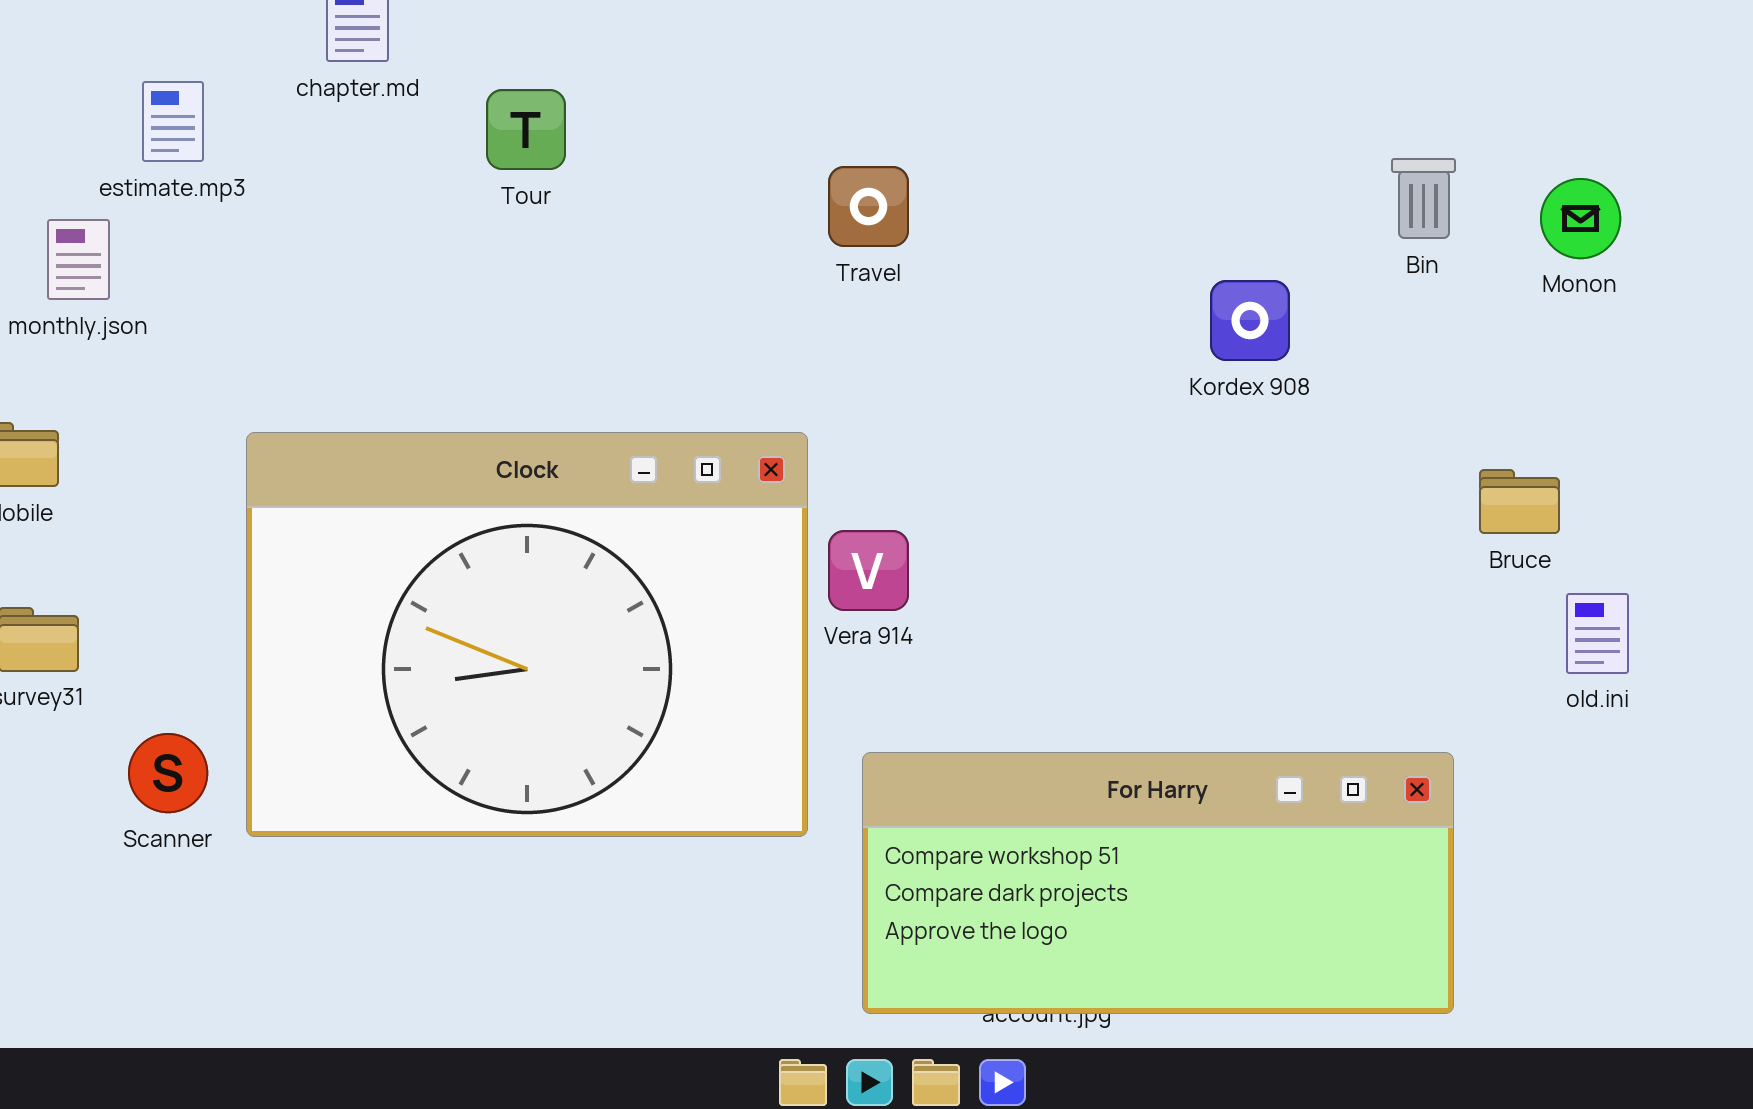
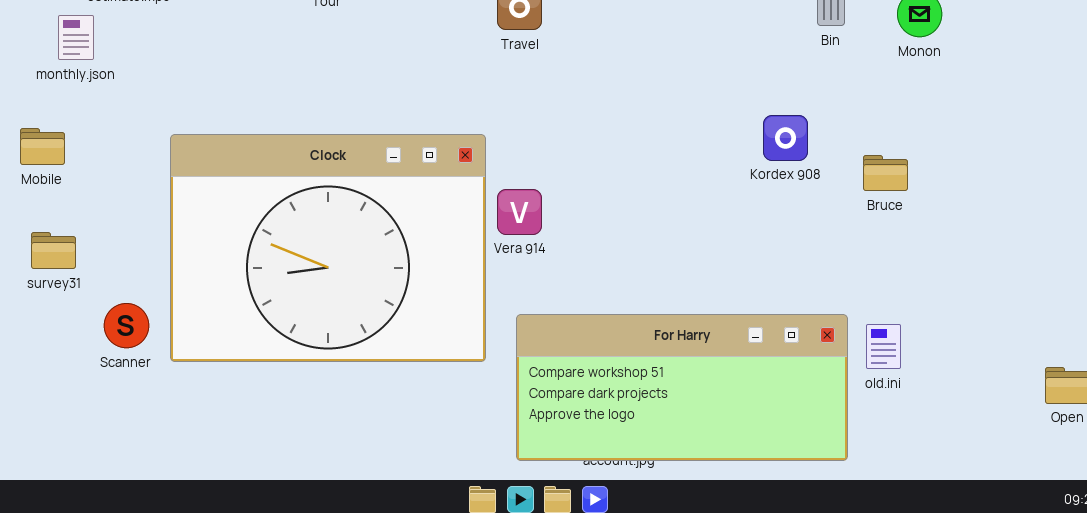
Kordex 908: [1210,280,1290,361] -> [763,115,808,161], moved
old.ini: [1566,593,1629,674] -> [866,324,901,369], moved

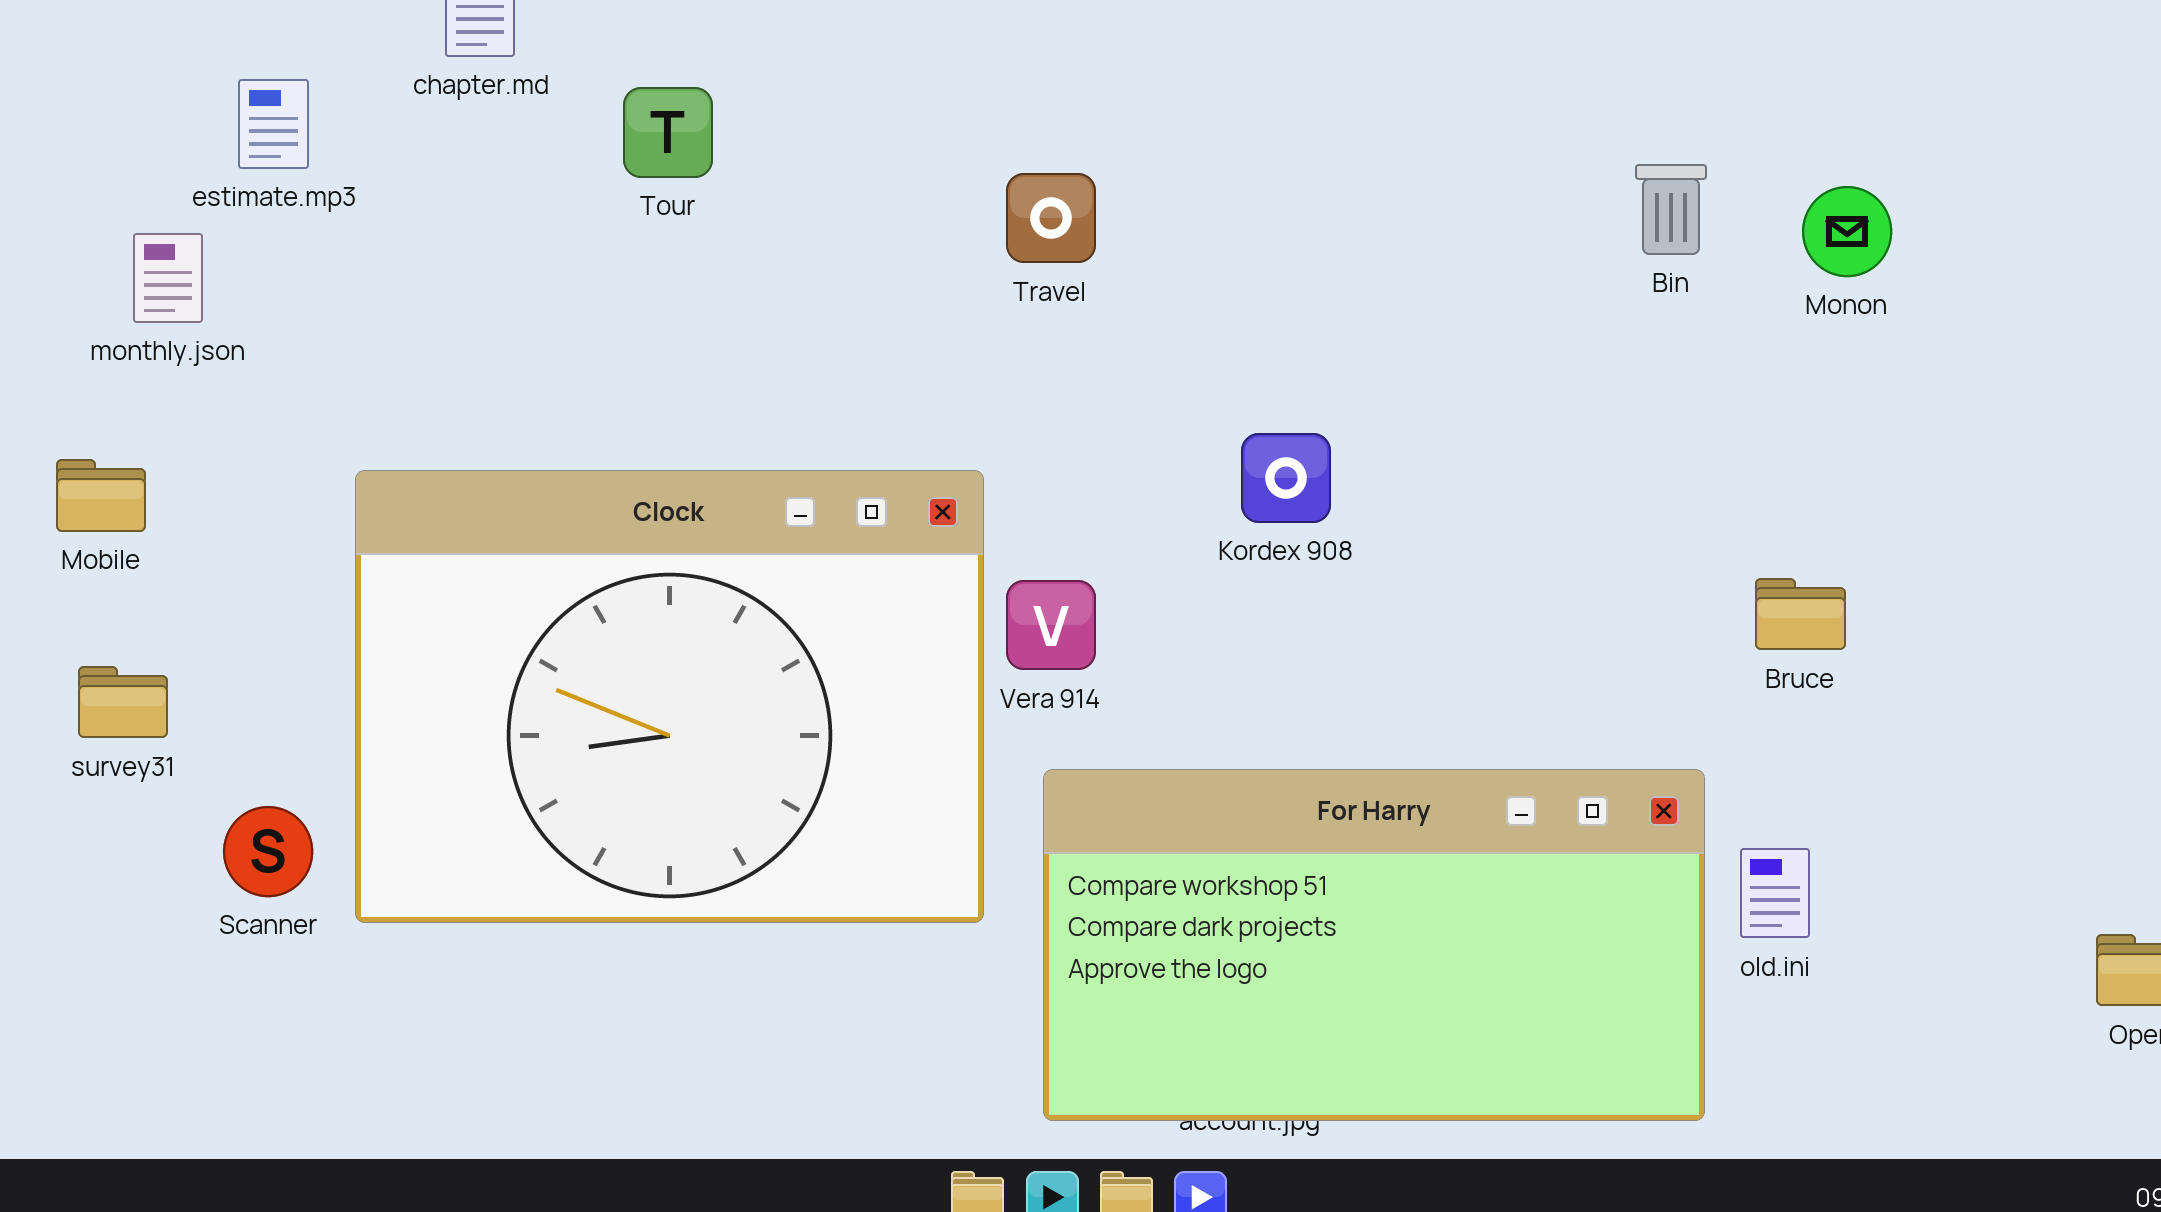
Kordex 908: [763,115,808,161] -> [1241,433,1331,523], moved
Bruce: [863,155,908,191] -> [1755,578,1846,650], moved
For Harry: [516,314,848,461] -> [1043,769,1705,1121], resized

